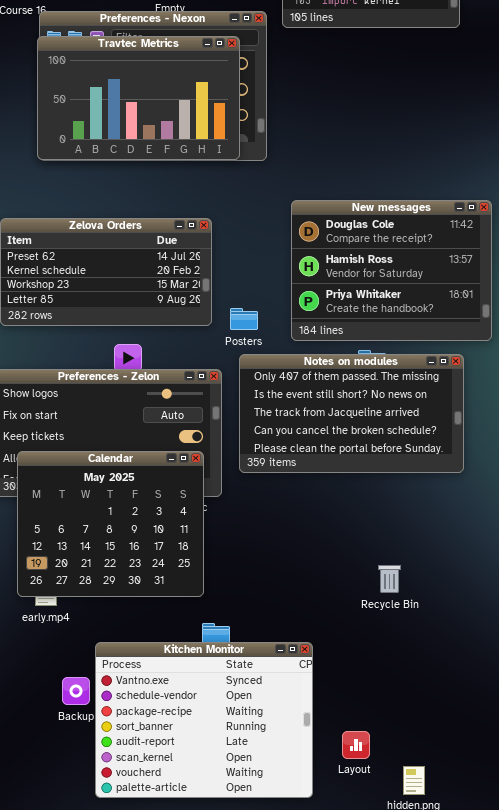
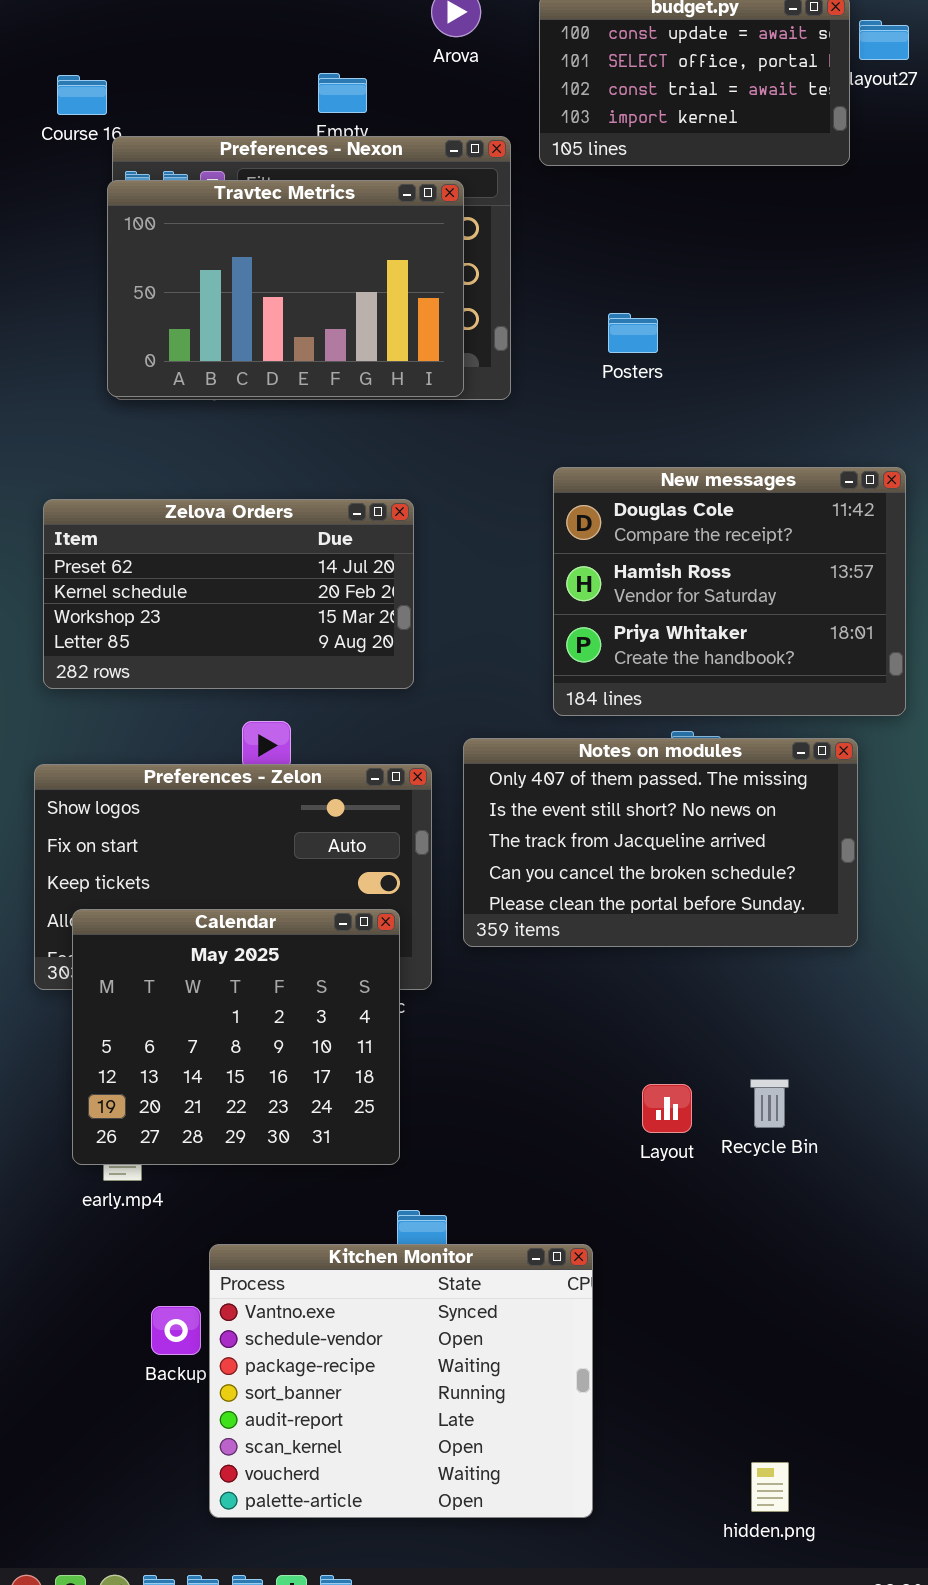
Posters: [230,308,258,330] -> [608,313,658,353], moved
Recycle Bin: [378,565,401,593] -> [750,1079,789,1128], moved
Layout: [342,731,370,759] -> [642,1084,692,1133], moved

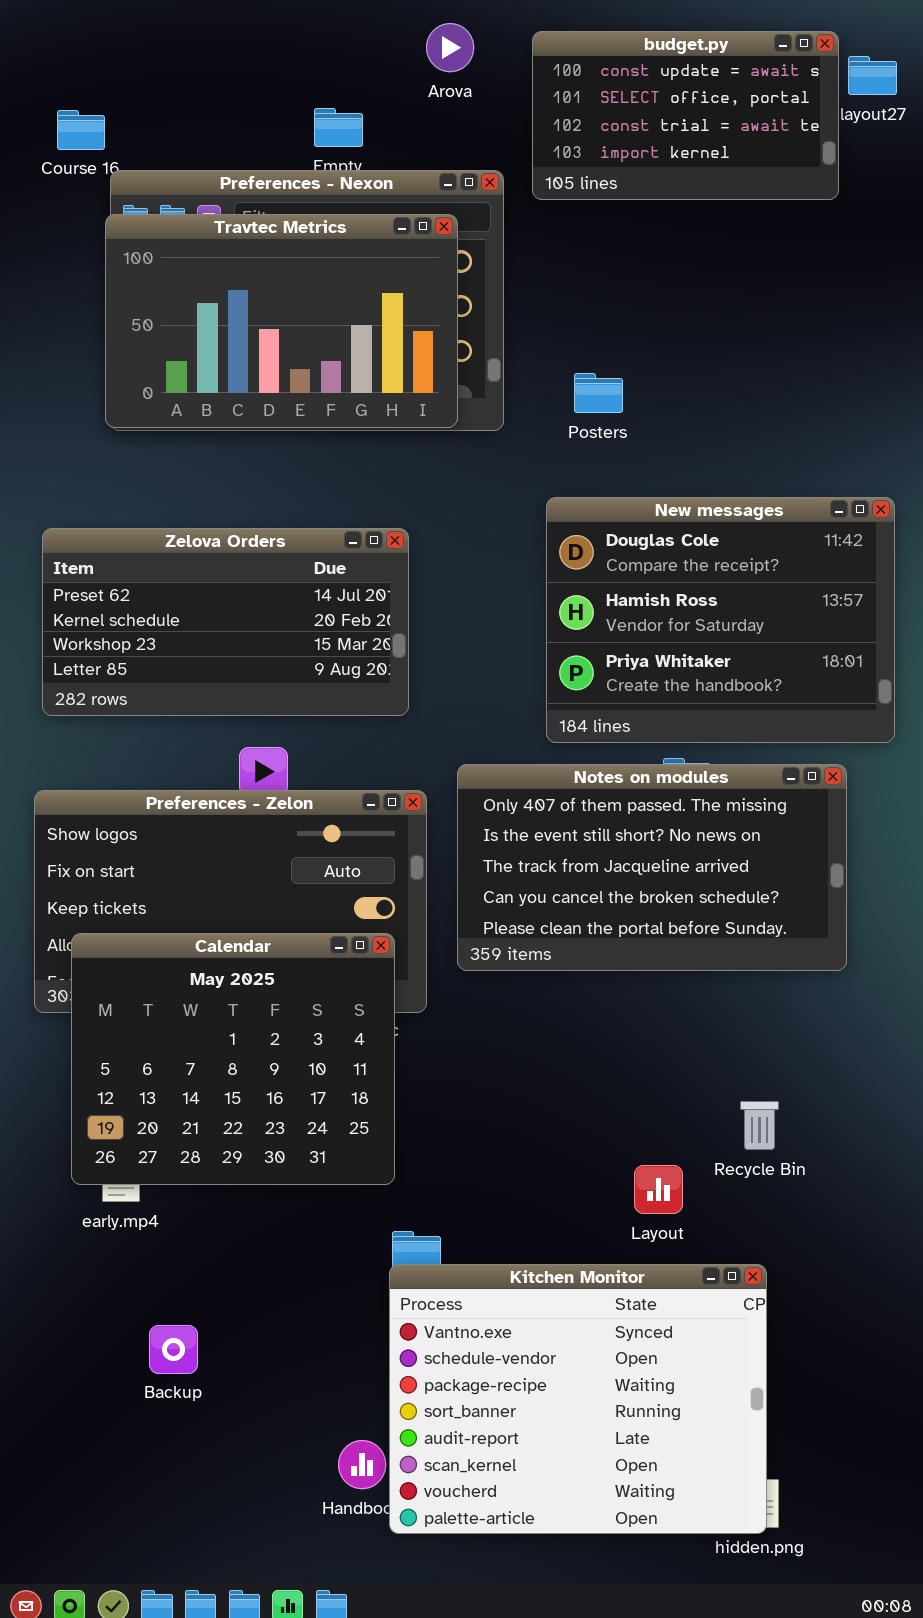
Posters: [608,313,658,353] -> [574,373,623,413], moved
Layout: [642,1084,692,1133] -> [634,1165,683,1214], moved
Kitchen Monitor: [209,1244,593,1518] -> [389,1264,767,1534], moved

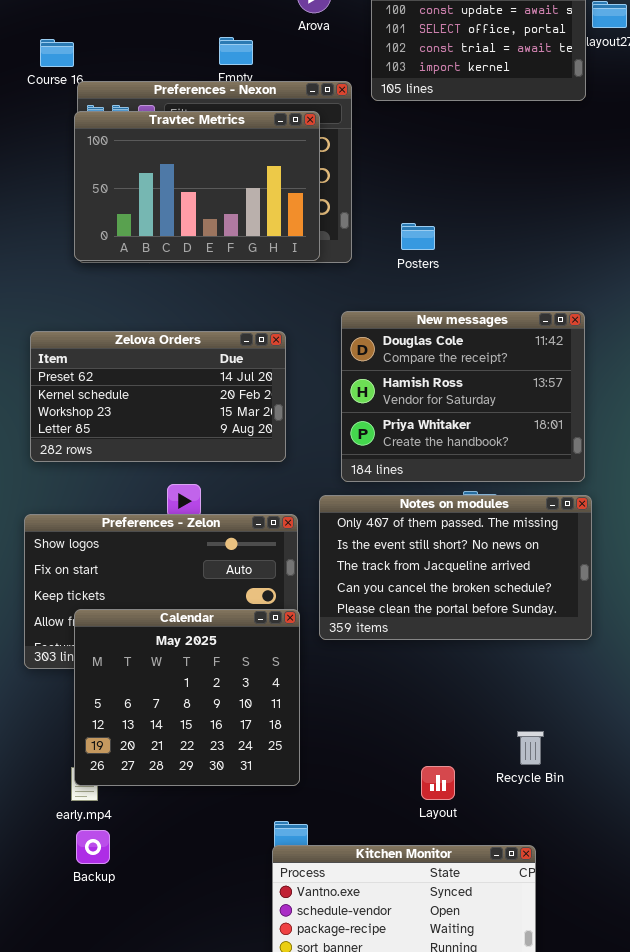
New messages: [546,497,895,743] -> [341,311,585,482], moved
Calendar: [71,933,395,1185] -> [74,609,300,786], moved
Layout: [634,1165,683,1214] -> [421,766,455,800], moved
Backup: [149,1325,198,1374] -> [76,830,110,864], moved

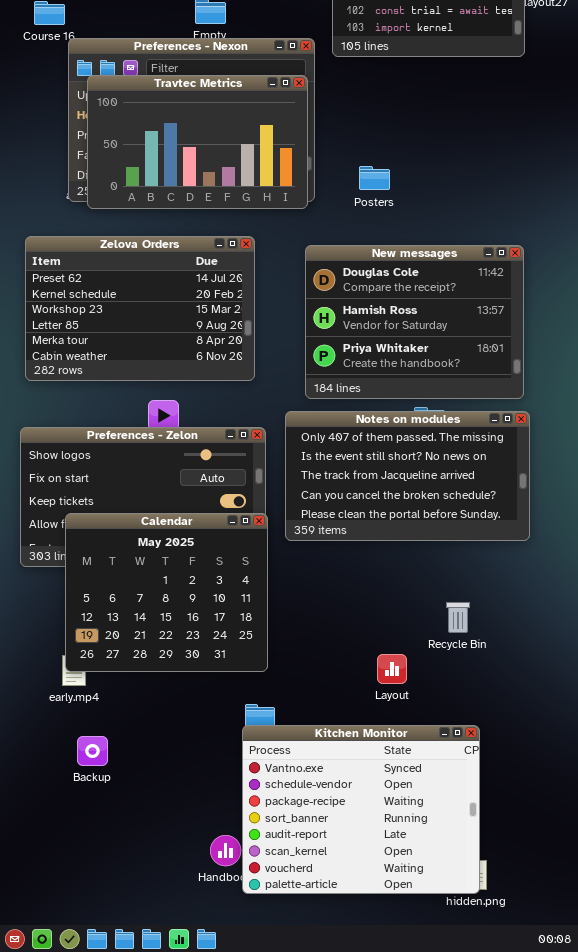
Travtec Metrics: [74,111,320,261] -> [87,75,308,209], moved
Zelova Orders: [30,331,286,462] -> [25,236,255,381], resized
Recycle Bin: [517,731,544,765] -> [446,602,470,633], moved
Backup: [76,830,110,864] -> [77,736,108,766], moved

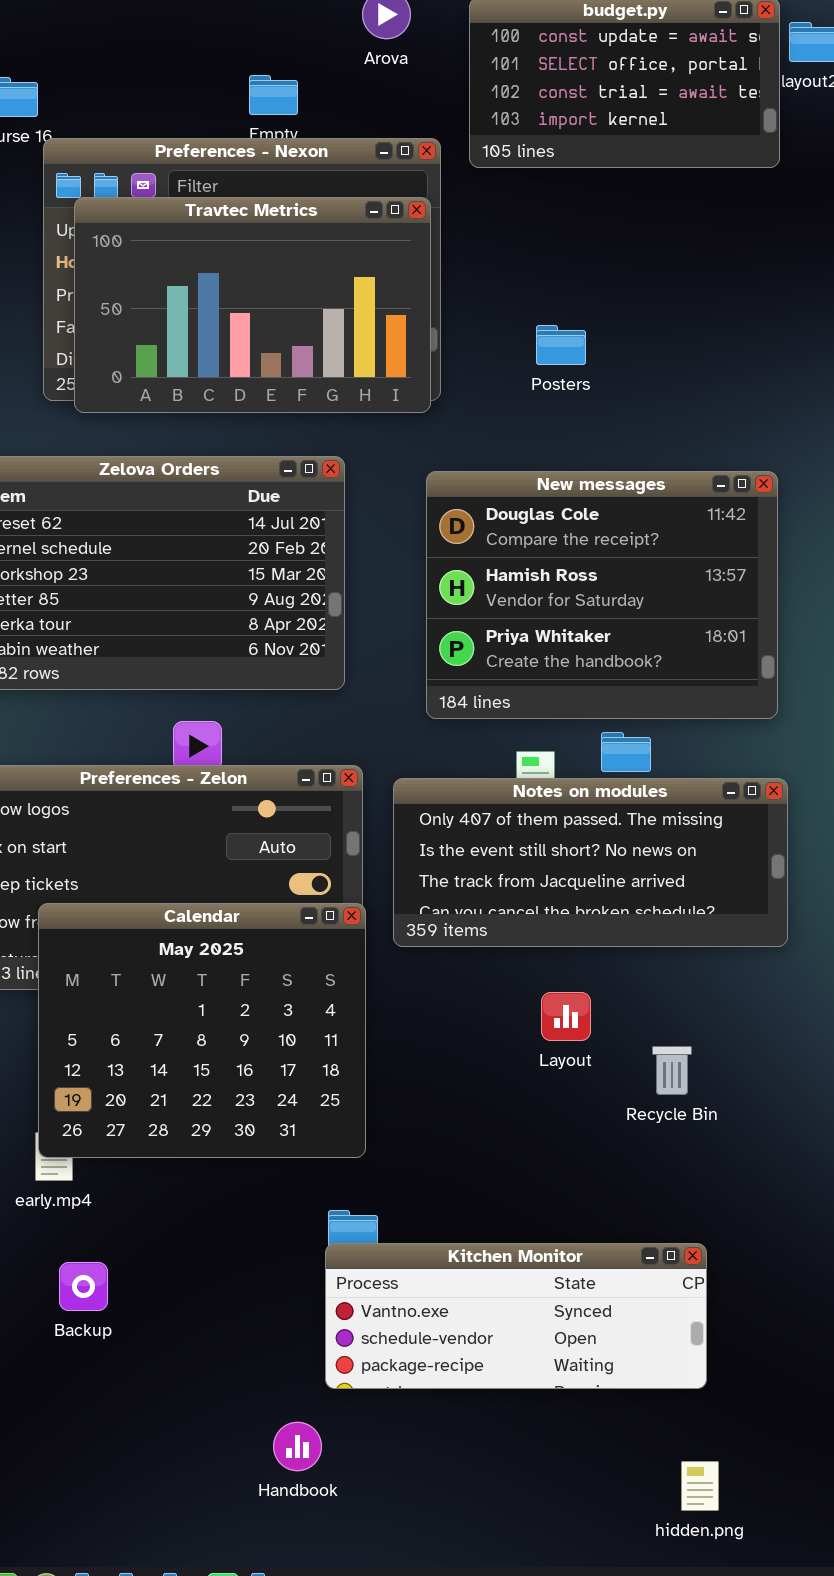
Posters: [359,166,390,190] -> [536,325,586,365], moved
Notes on modules: [285,411,530,541] -> [393,778,788,947], resized
Layout: [377,654,407,684] -> [541,992,591,1041], moved
Kitchen Monitor: [242,725,480,894] -> [325,1243,707,1389], resized

